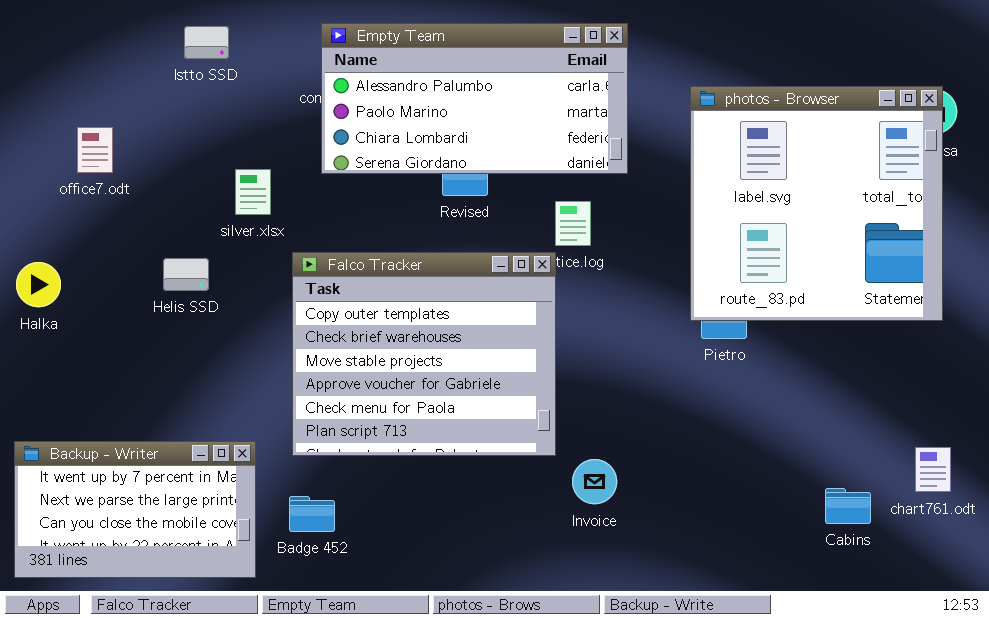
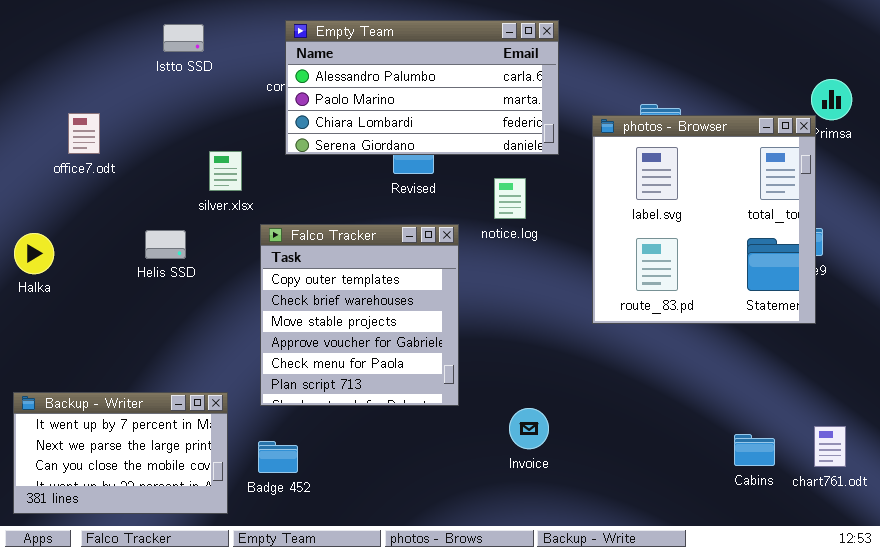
photos - Browser: [690,86,943,321] -> [592,115,816,324], moved
Falco Tracker: [292,252,556,456] -> [260,224,459,406], resized
chart761.odt: [915,447,951,492] -> [814,426,846,467], moved

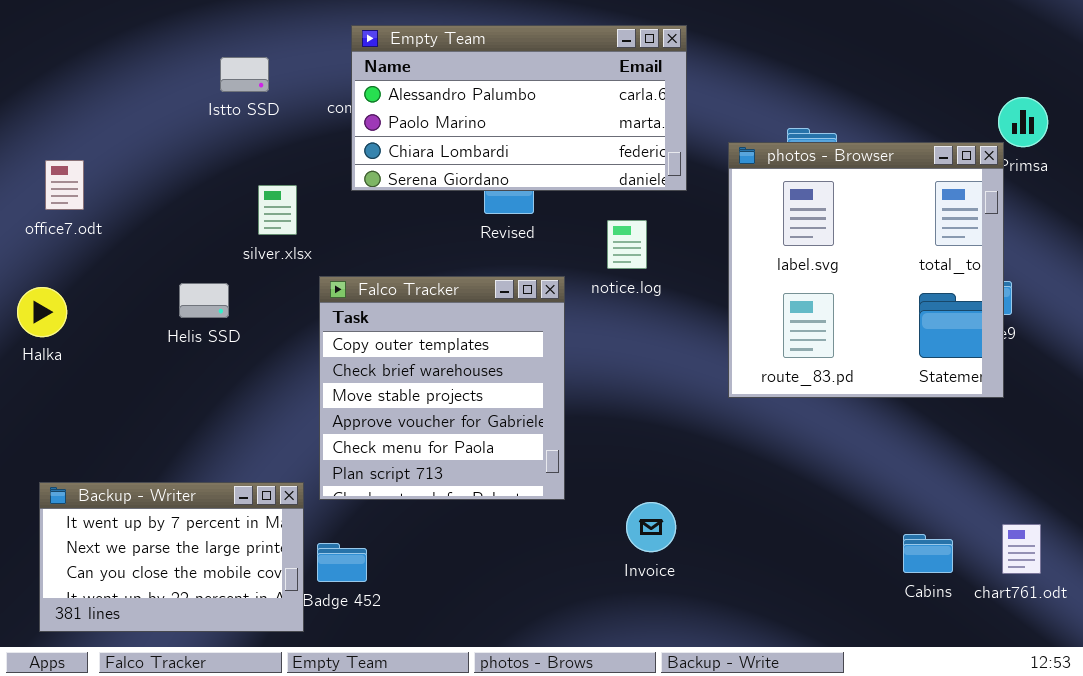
Istto SSD: [163,24,204,52] -> [220,57,269,92], moved
office7.odt: [68,113,100,154] -> [45,160,84,210], moved
Backup - Writer: [13,392,228,514] -> [39,482,304,632], moved

